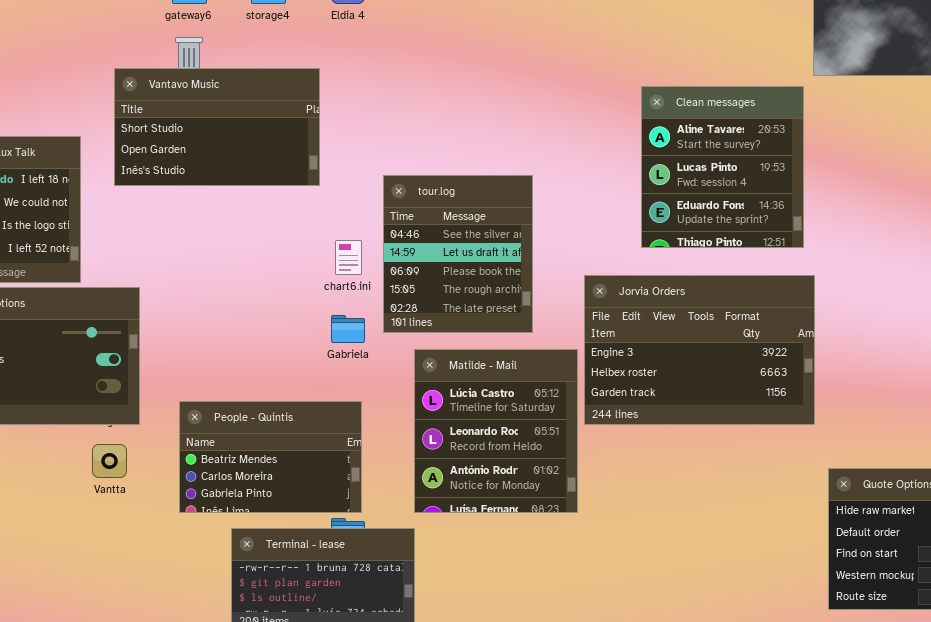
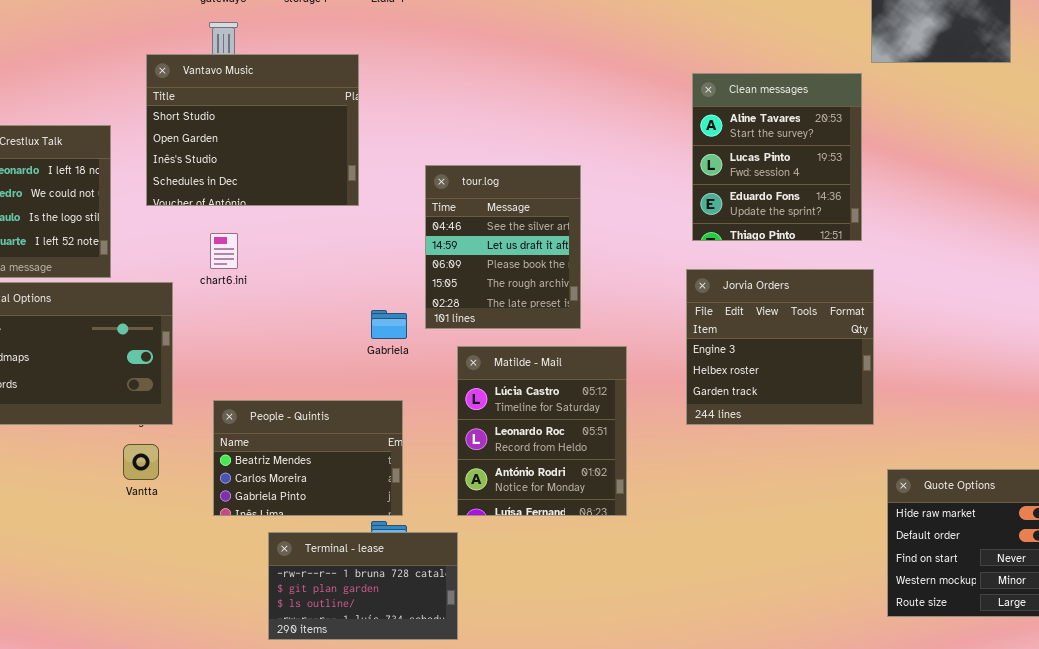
Vantavo Music: [114,68,320,186] -> [146,54,359,206], resized
chart6.ini: [335,240,362,275] -> [210,233,238,269], moved
Jorvia Orders: [584,275,815,425] -> [686,269,874,425], resized

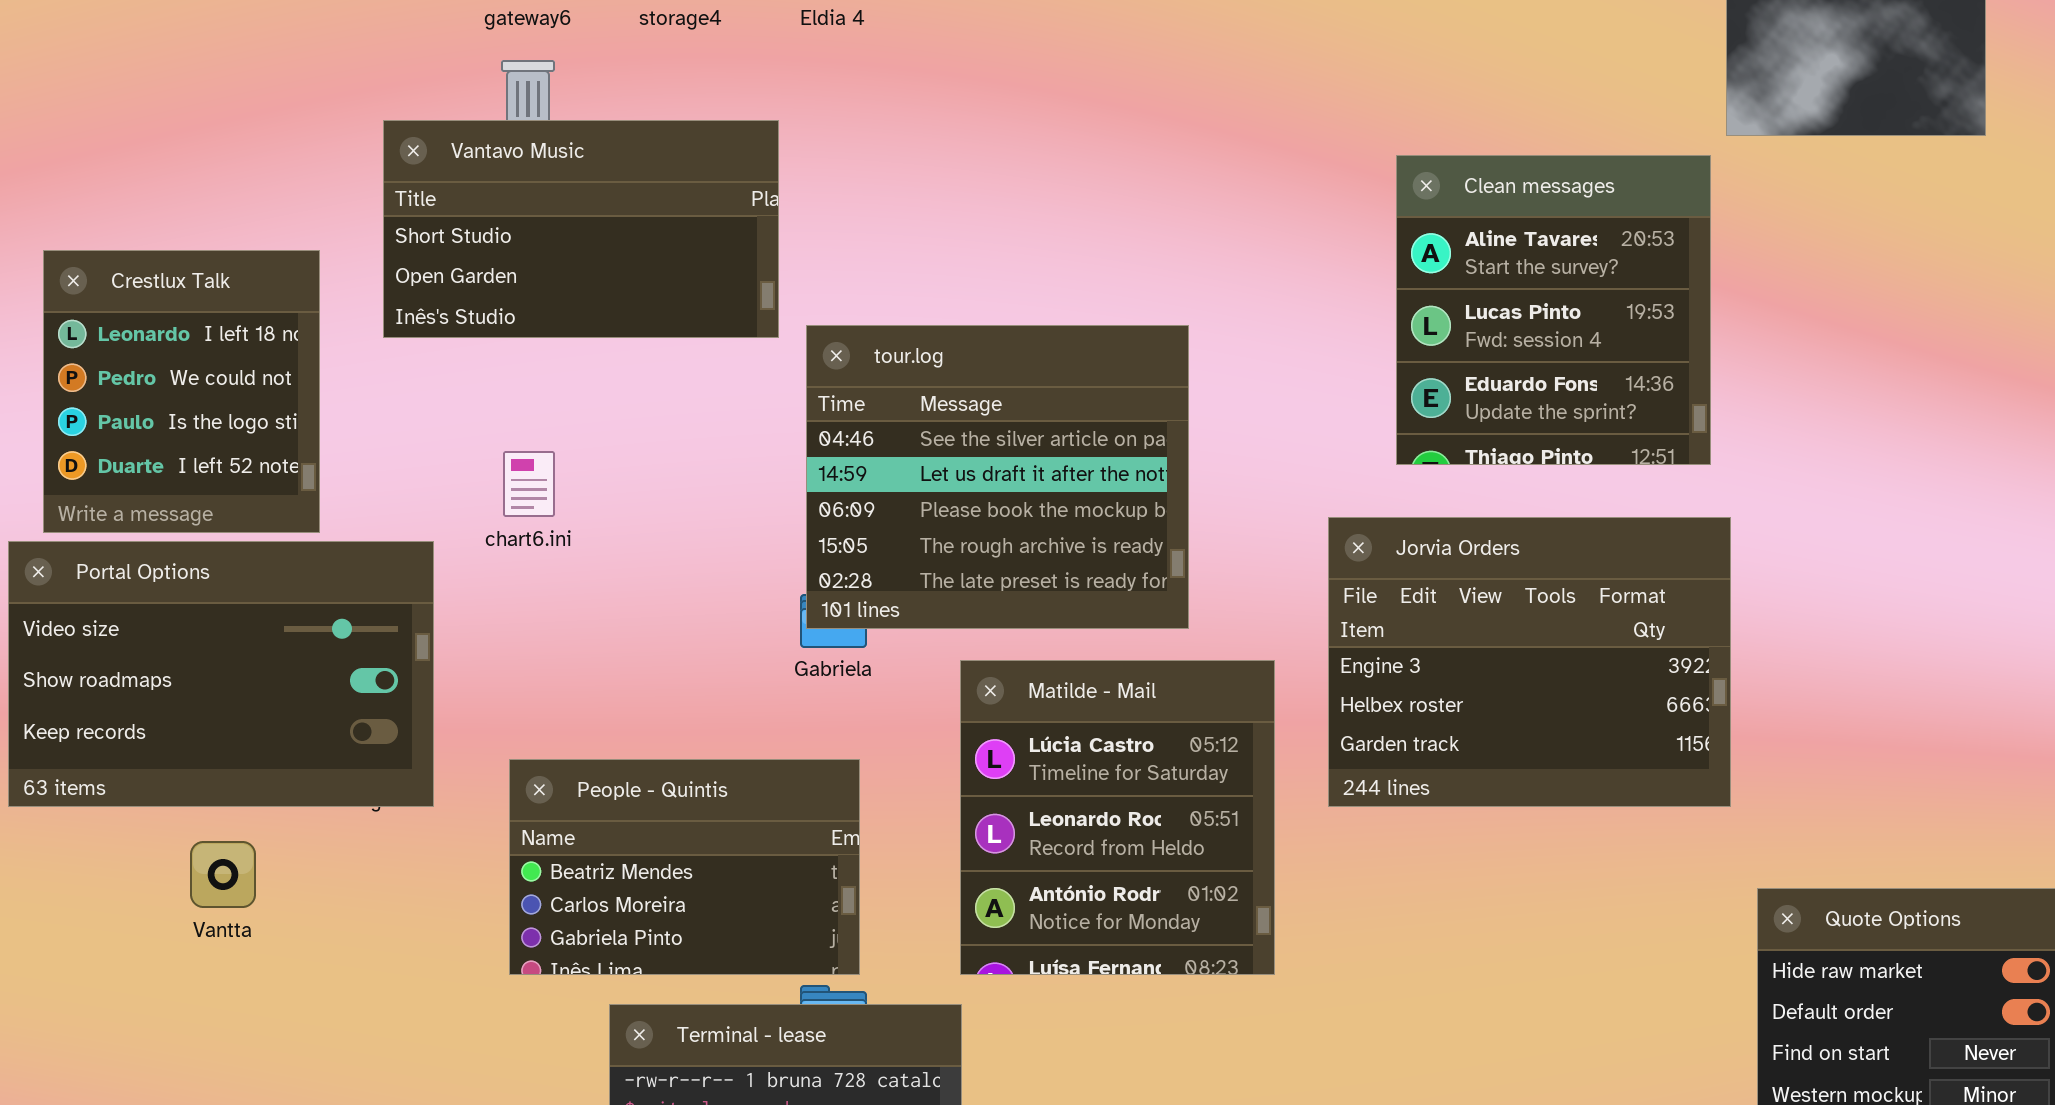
Vantavo Music: [146,54,359,206] -> [383,120,779,338], resized
tour.log: [425,165,581,329] -> [806,325,1189,629], resized
Jorvia Orders: [686,269,874,425] -> [1328,517,1731,807], resized
Vantta: [123,444,159,480] -> [190,841,256,908], moved

